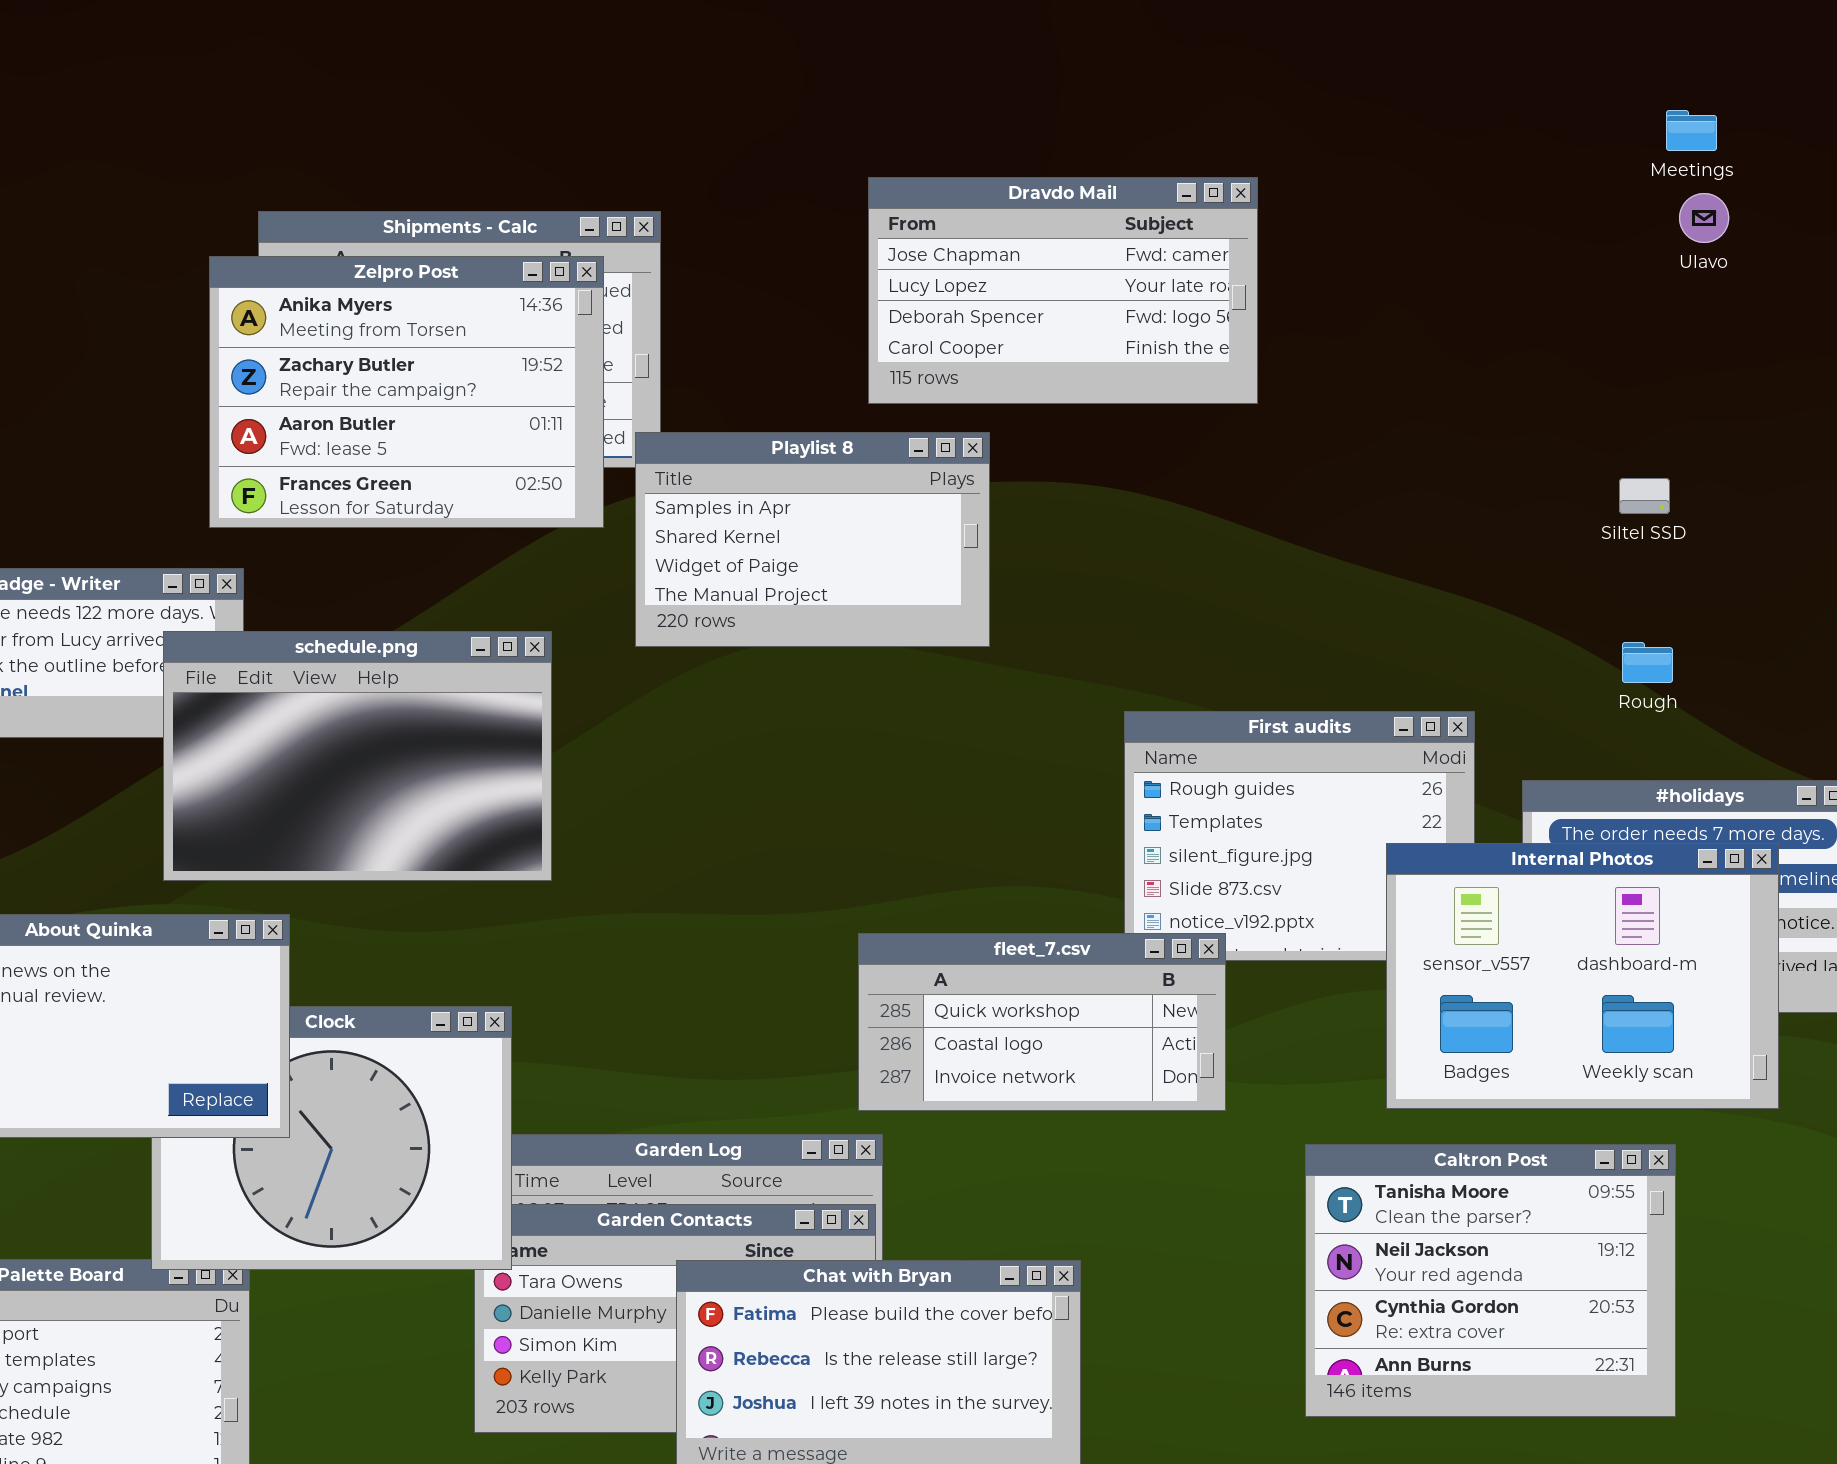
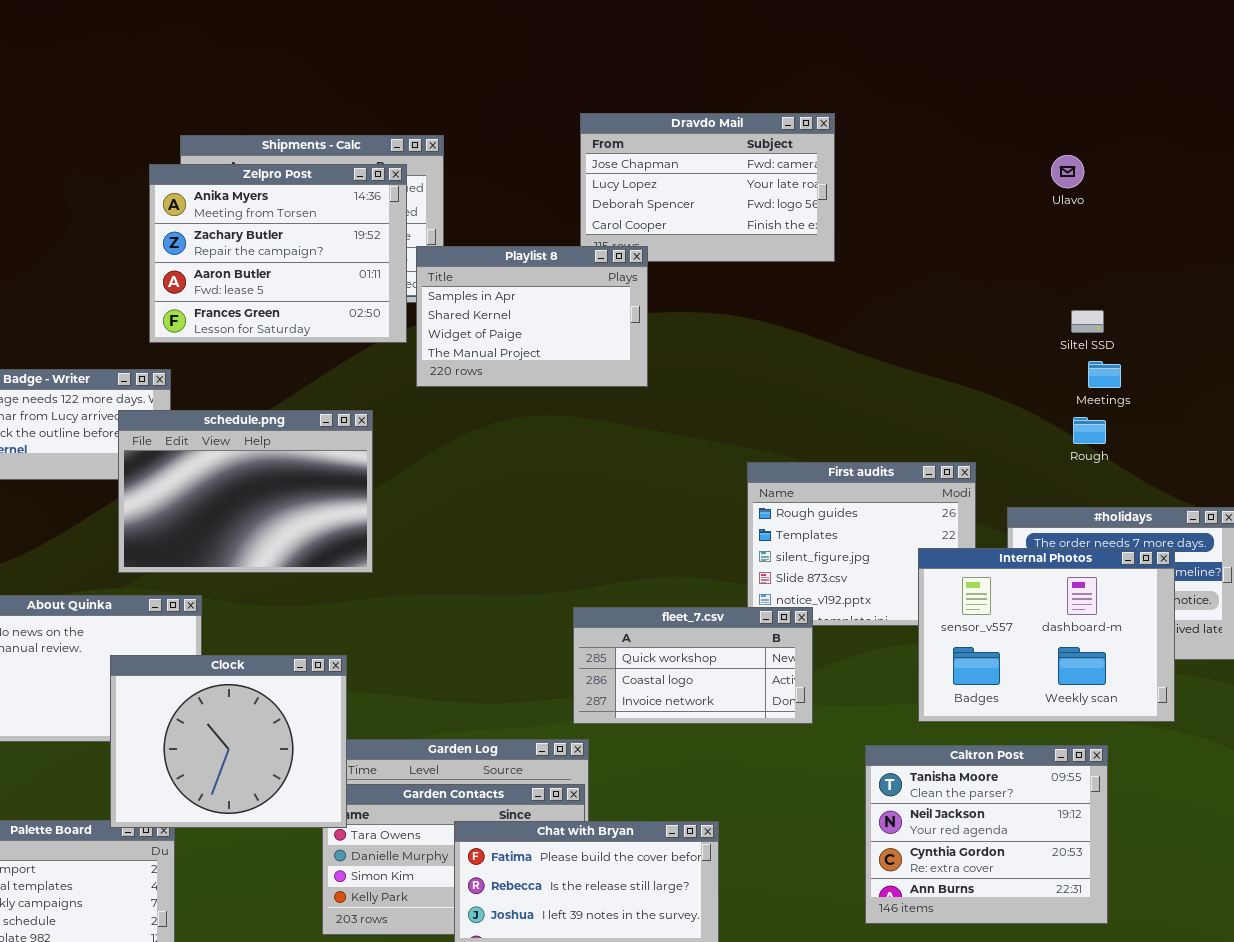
Meetings: [1666,110,1717,151] -> [1088,361,1121,388], moved
Ulavo: [1679,193,1729,243] -> [1051,155,1084,188], moved
Playlist 8: [635,432,990,647] -> [416,246,648,387], moved
Clock: [151,1006,512,1270] -> [110,655,347,828], raised

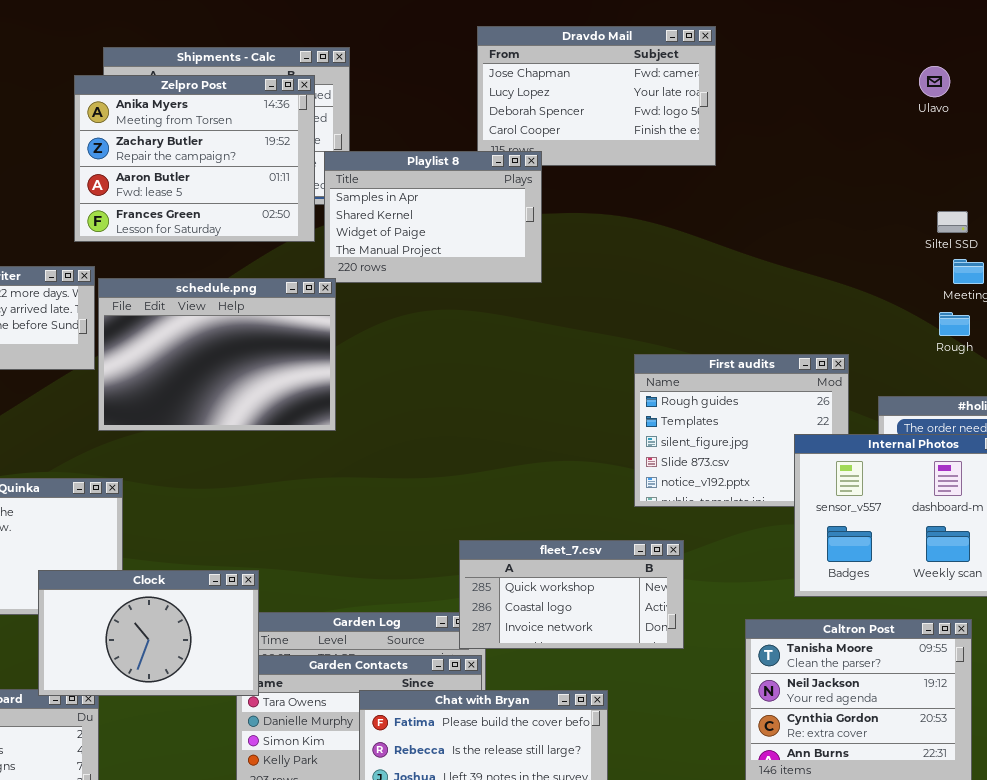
schedule.png: [118,410,373,573] -> [98,278,336,431], moved
fleet_7.csv: [573,607,813,724] -> [459,540,684,649], moved
Clock: [110,655,347,828] -> [38,570,259,696], resized

